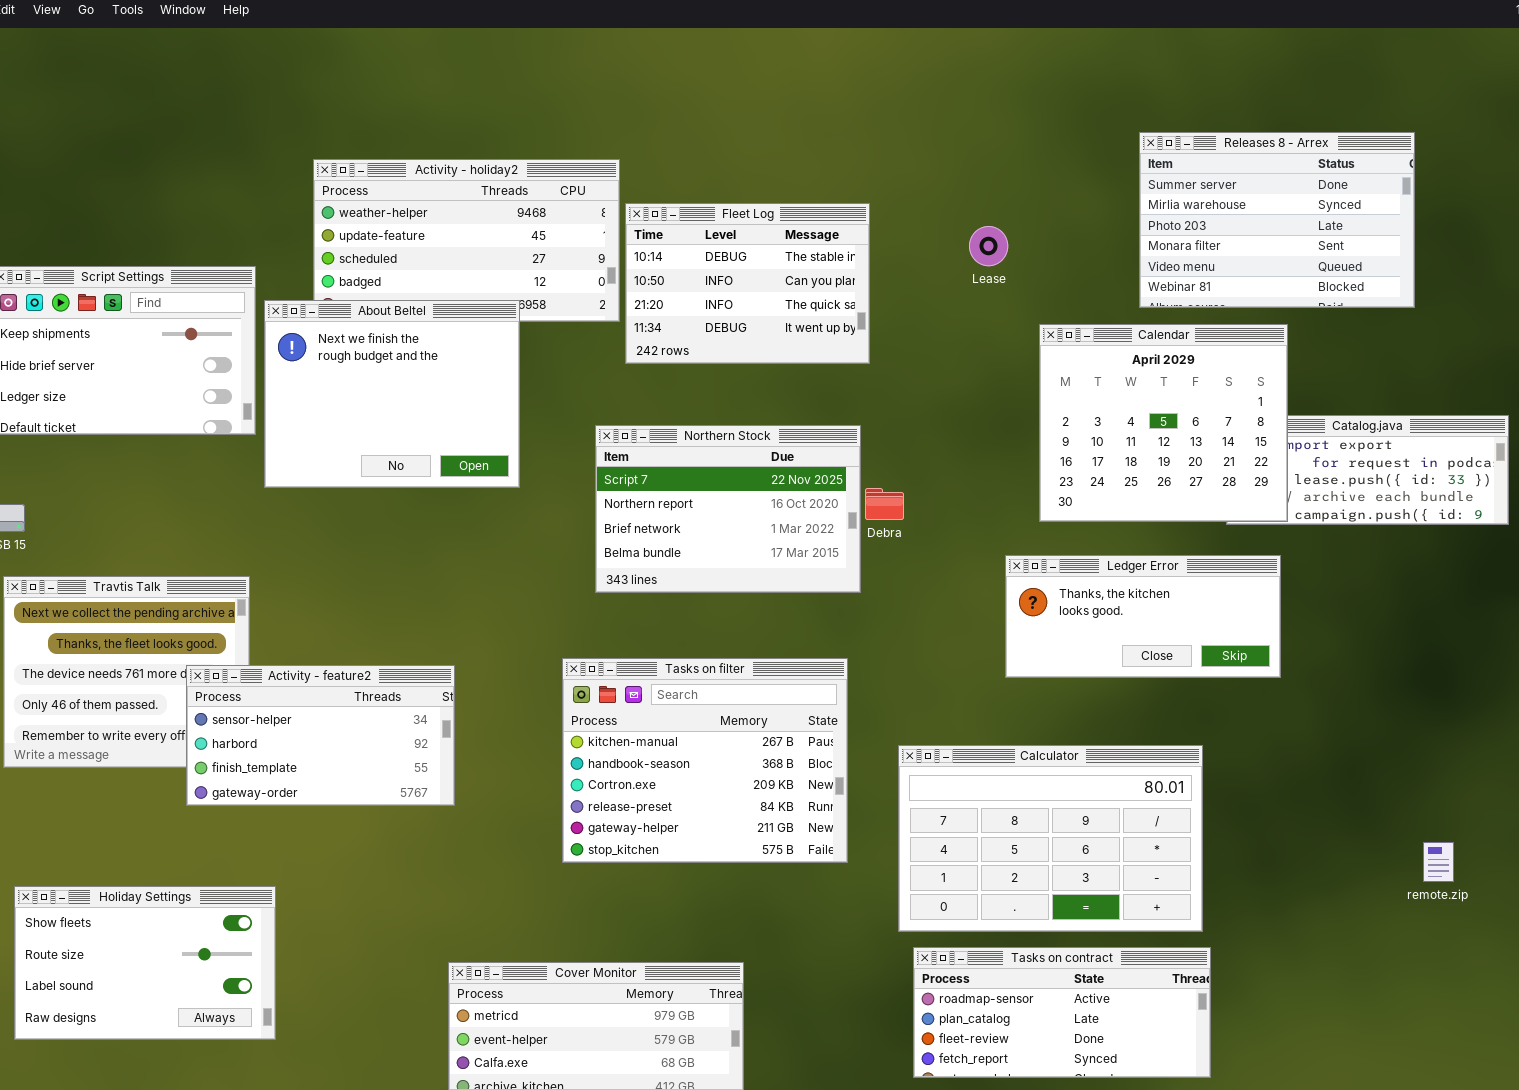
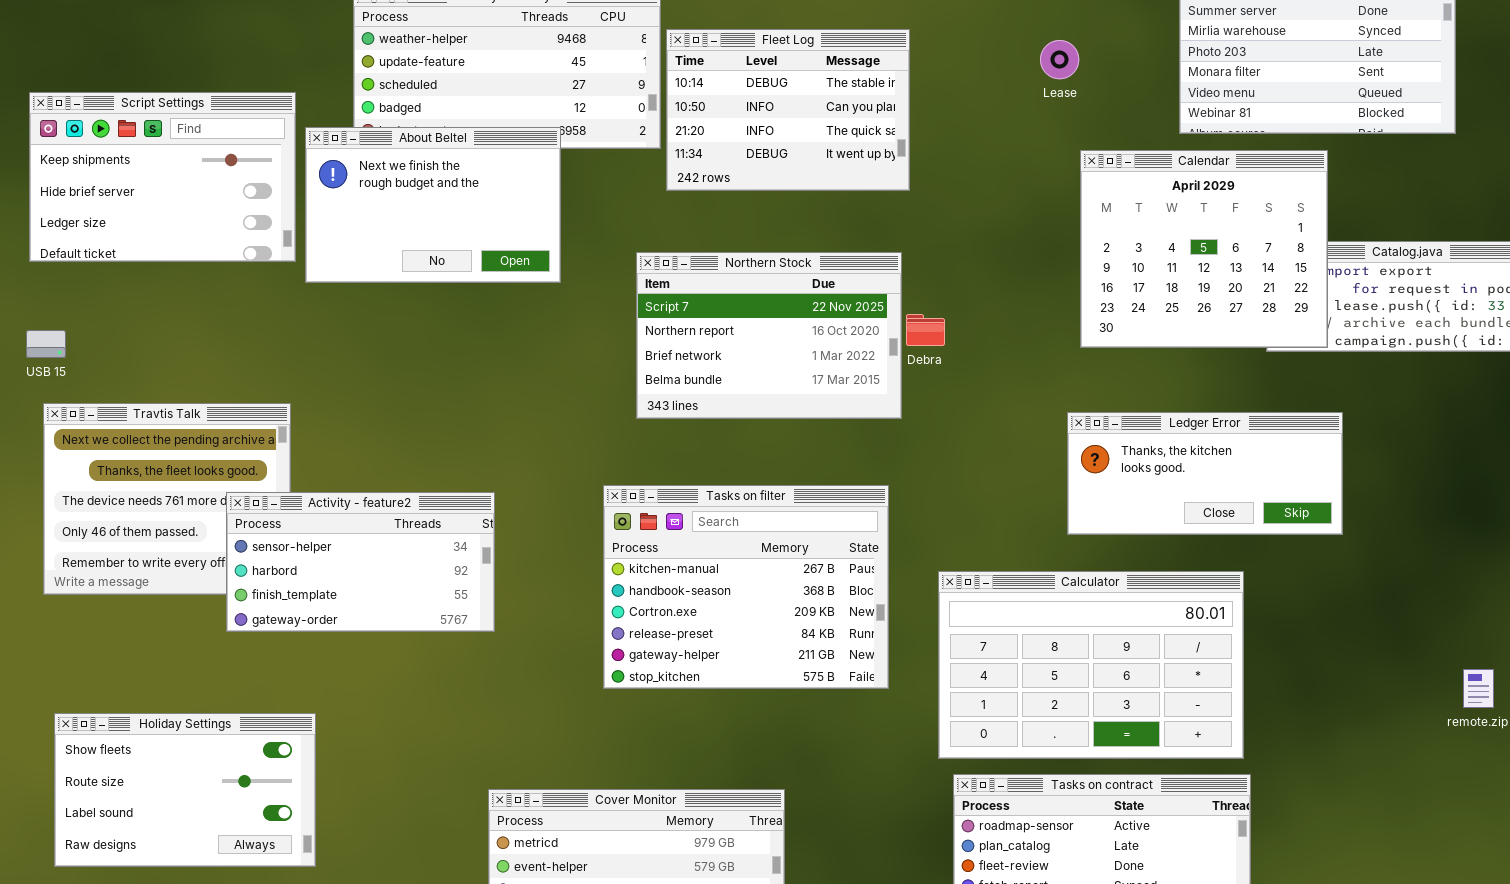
Lease: [969,226,1008,266] -> [1040,40,1079,79], moved
About Beltel: [264,300,520,488] -> [305,127,561,283], resized
Ledger Error: [1005,555,1281,678] -> [1067,412,1343,535], moved

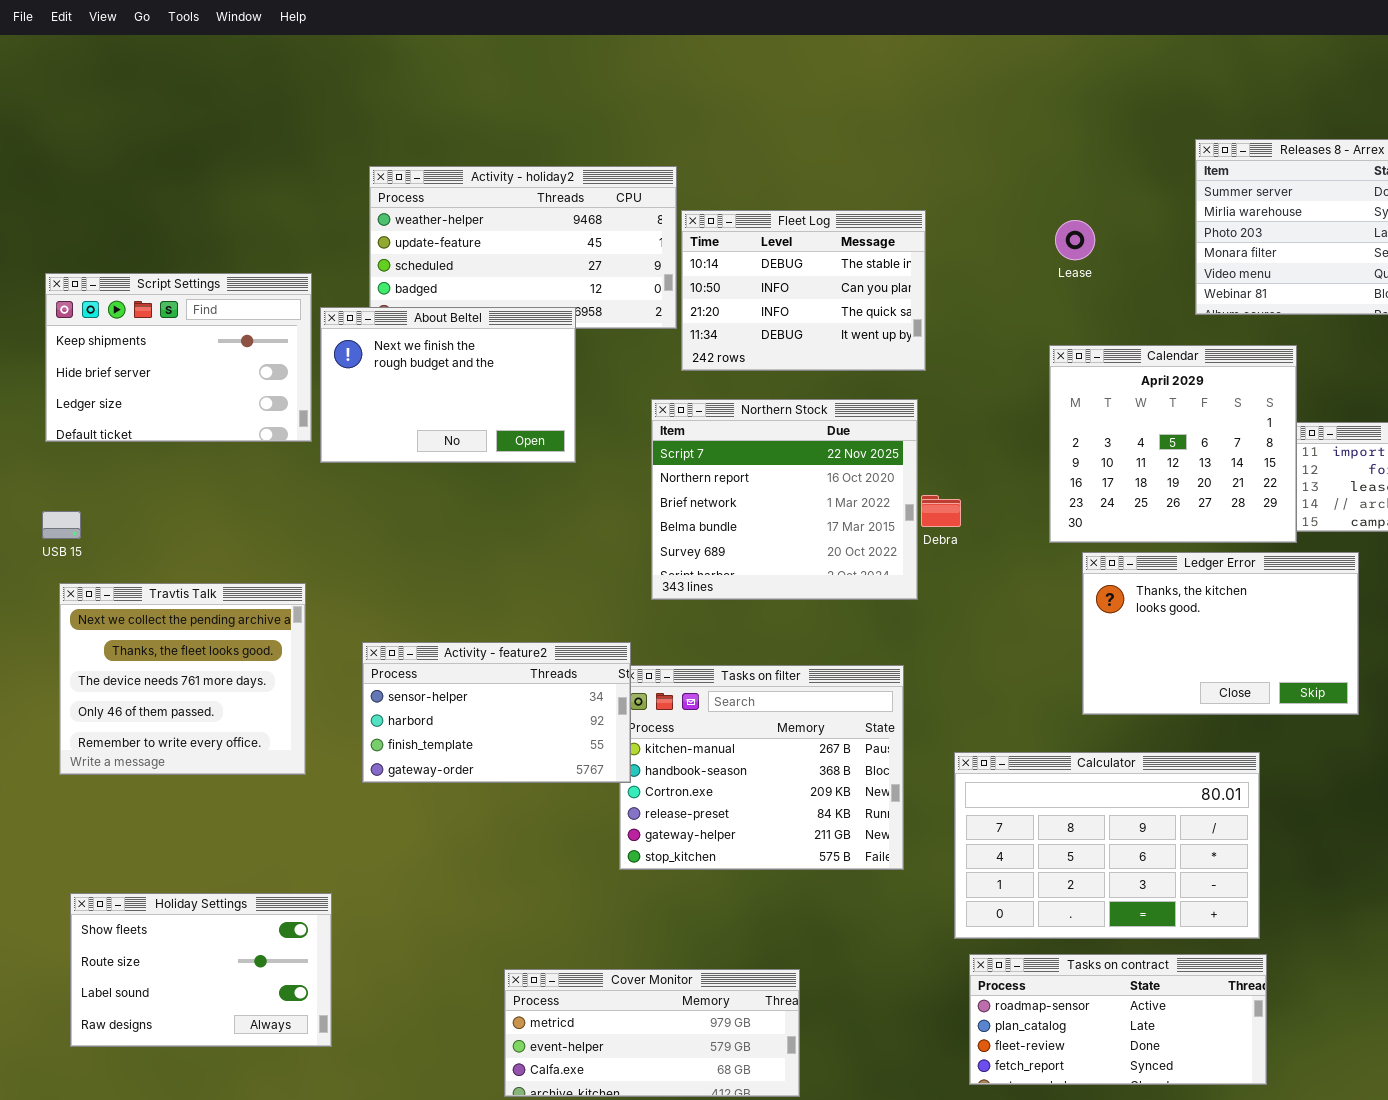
Calendar: [1080,150,1328,348] -> [1049,345,1297,543], moved
Northern Stock: [636,252,902,419] -> [651,399,918,600], resized
Ledger Error: [1067,412,1343,535] -> [1082,552,1359,715], resized
Activity - feature2: [226,492,495,632] -> [362,642,631,783], moved

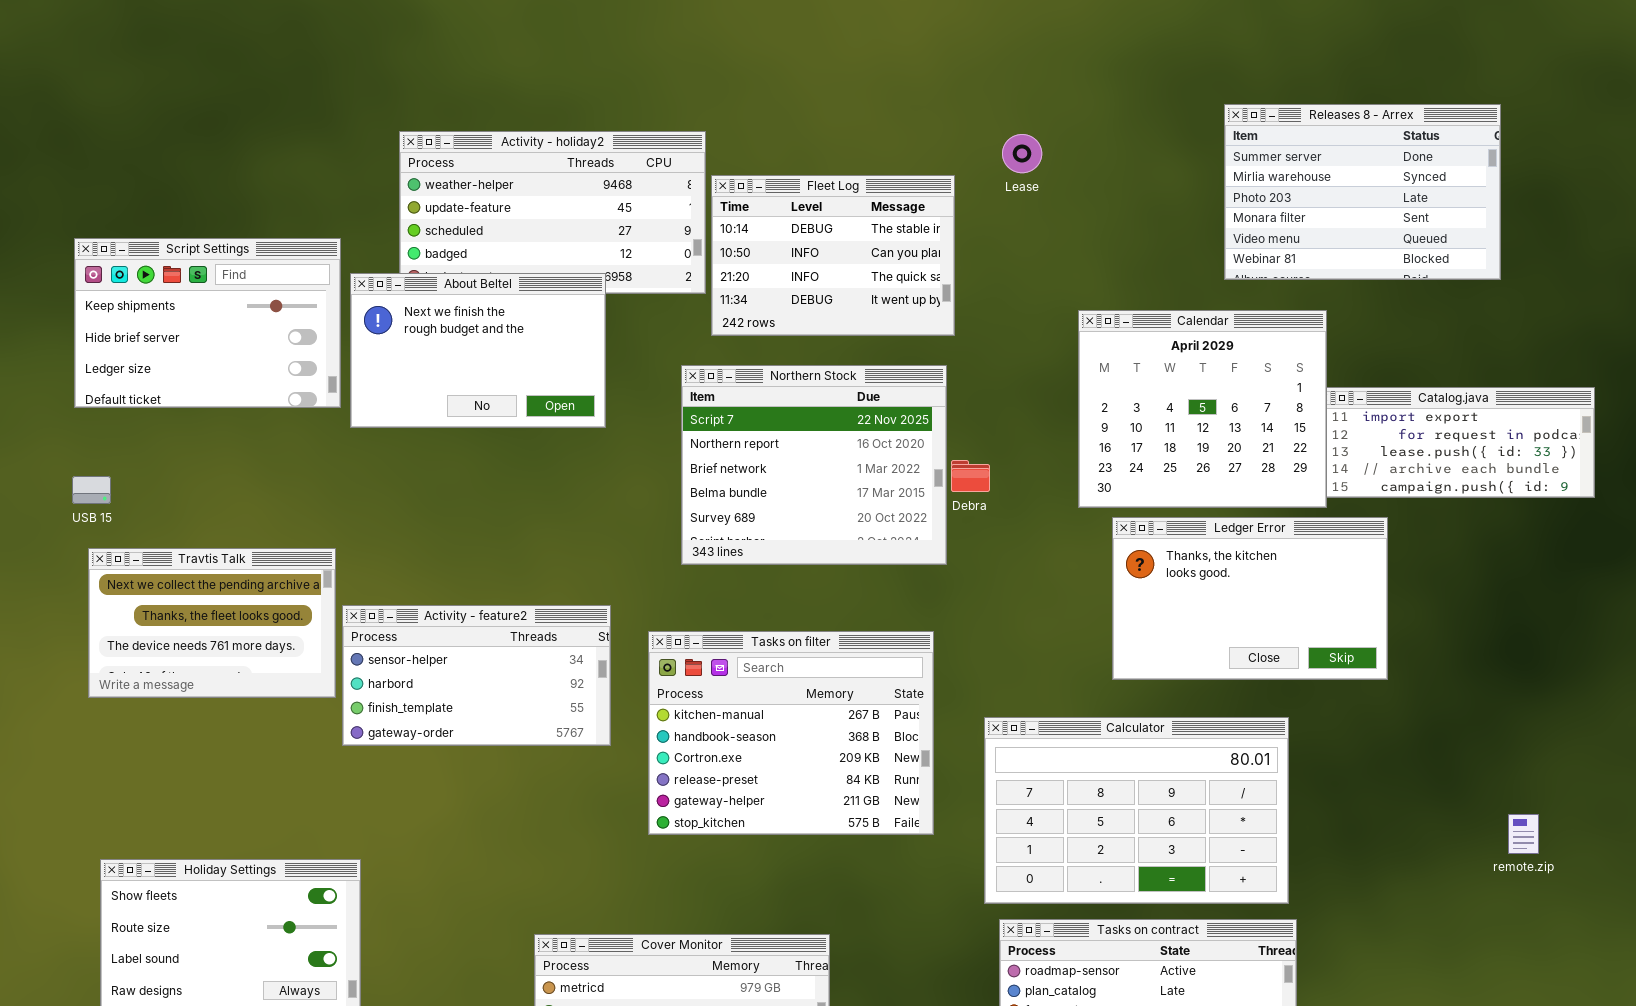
Lease: [1055,220,1095,260] -> [1002,134,1042,173], moved
Travtis Talk: [59,583,306,775] -> [88,548,336,698], resized
Activity - feature2: [362,642,631,783] -> [342,605,611,746], moved

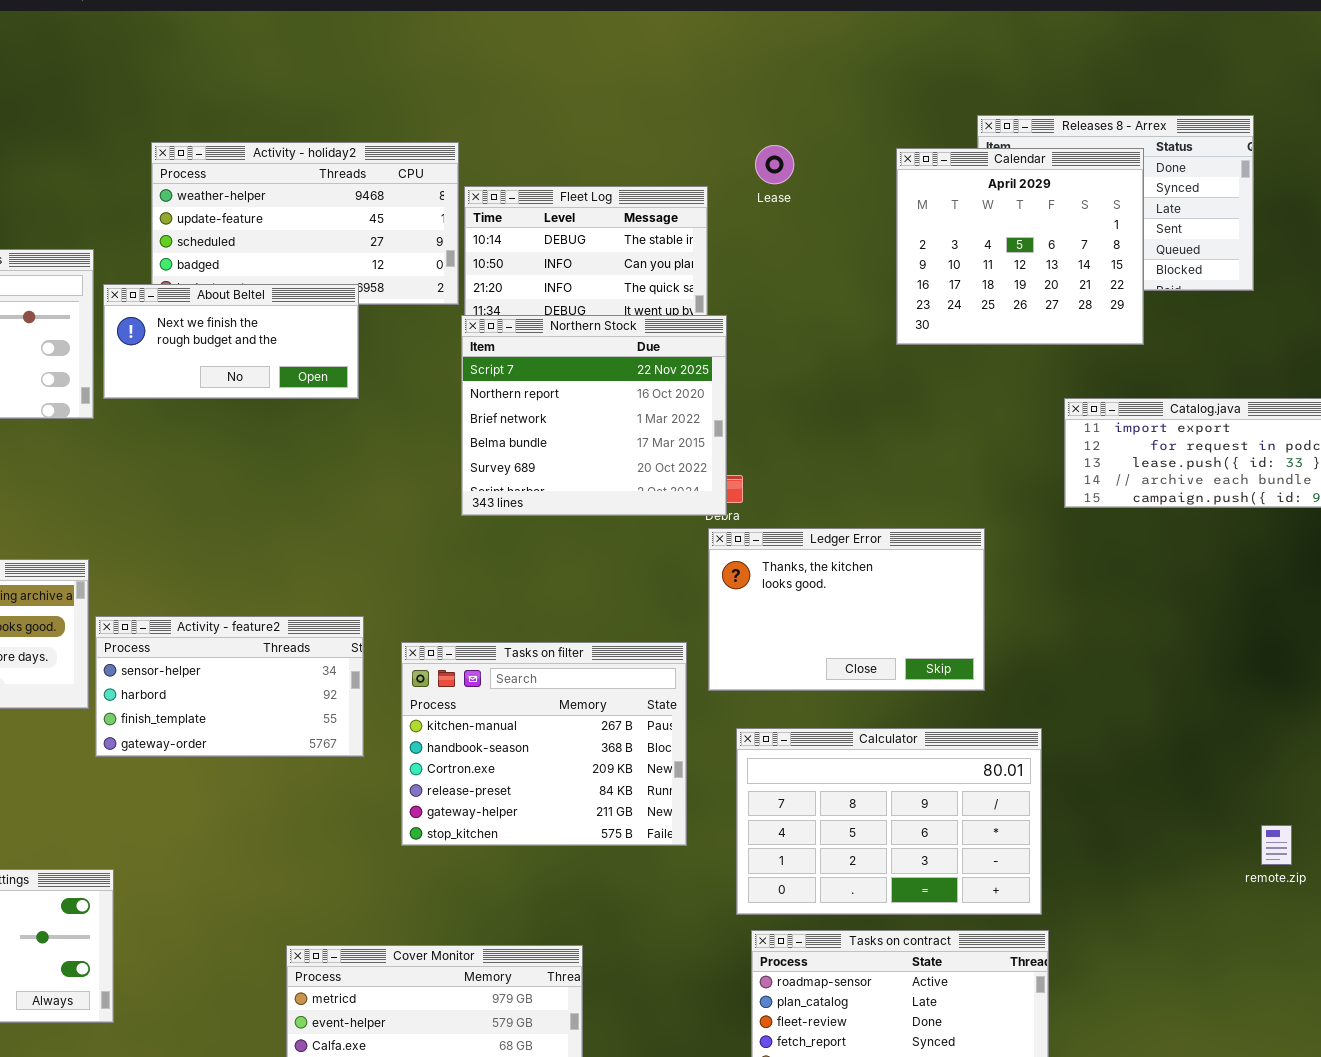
About Beltel: [350,273,606,428] -> [103,284,359,399], resized
Calendar: [1078,310,1327,508] -> [896,148,1144,345], moved
Northern Stock: [681,365,947,565] -> [461,315,727,516], moved
Ledger Error: [1112,517,1388,680] -> [708,528,985,691], moved

